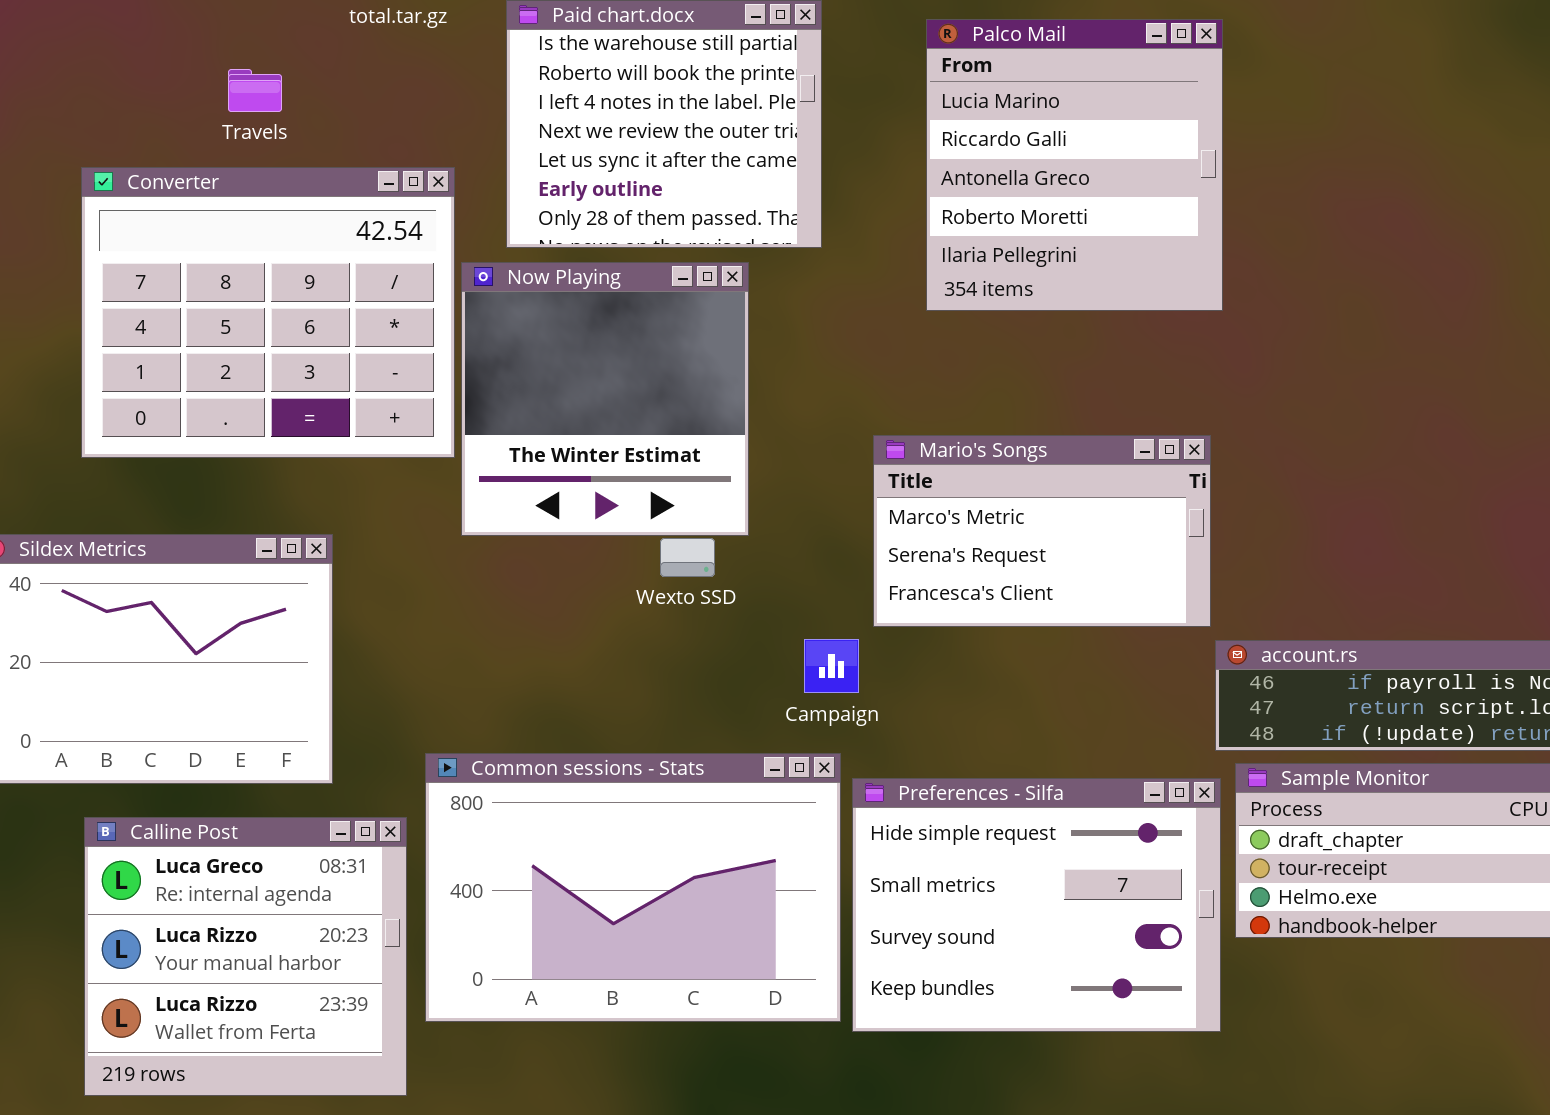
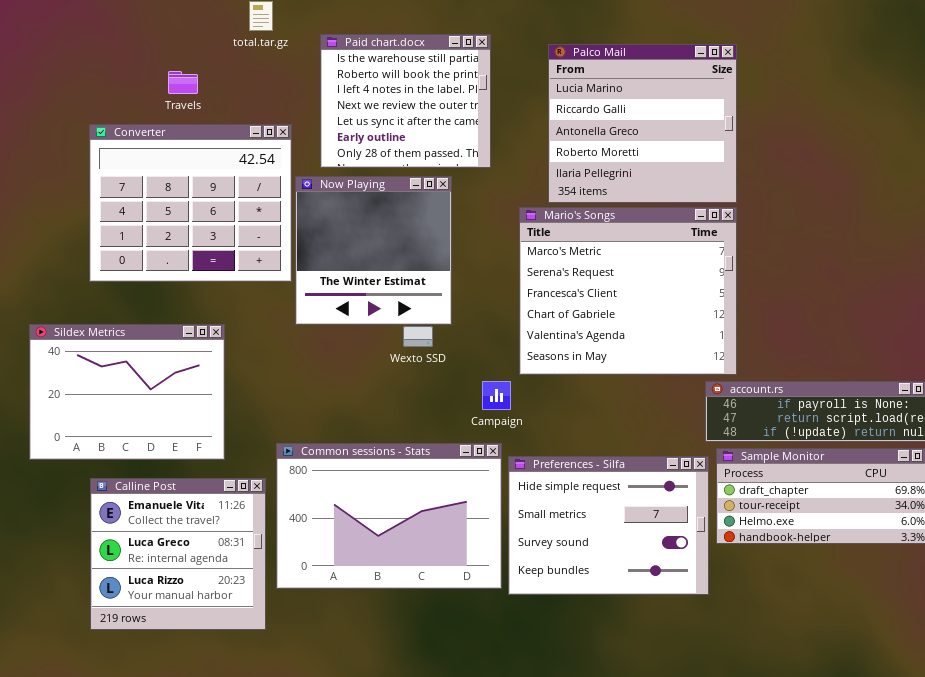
Palco Mail: [926,19,1223,311] -> [548,44,737,203], resized
Mario's Songs: [873,435,1211,627] -> [519,207,737,375], resized
Calline Post: [84,817,407,1096] -> [90,478,266,630], scrolled up 1 row

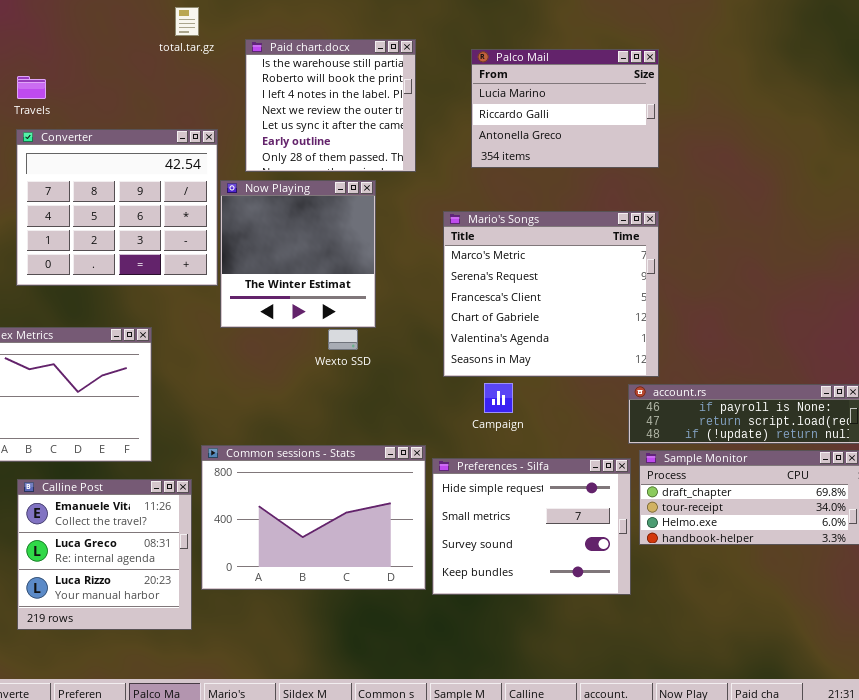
Palco Mail: [548,44,737,203] -> [471,49,659,168], resized
Travels: [168,71,198,94] -> [17,76,46,99], moved
Campaign: [482,381,511,410] -> [484,383,513,413], moved

